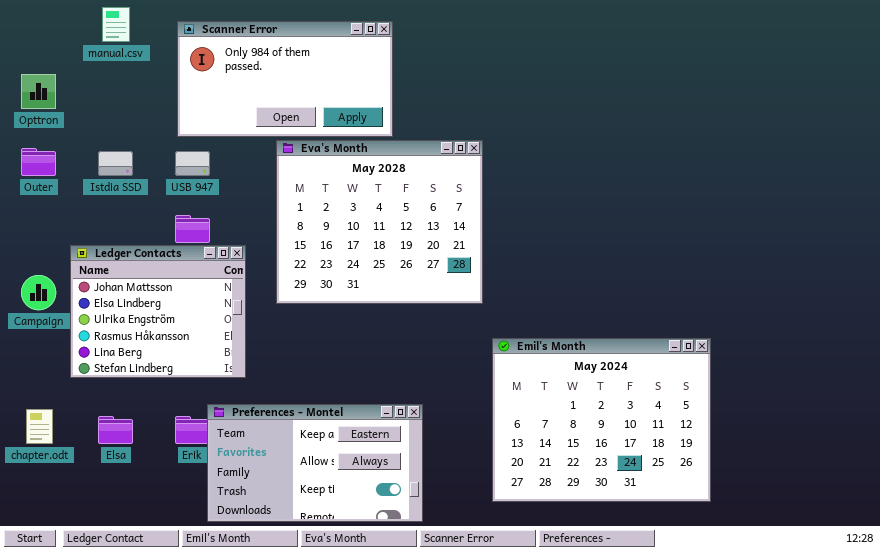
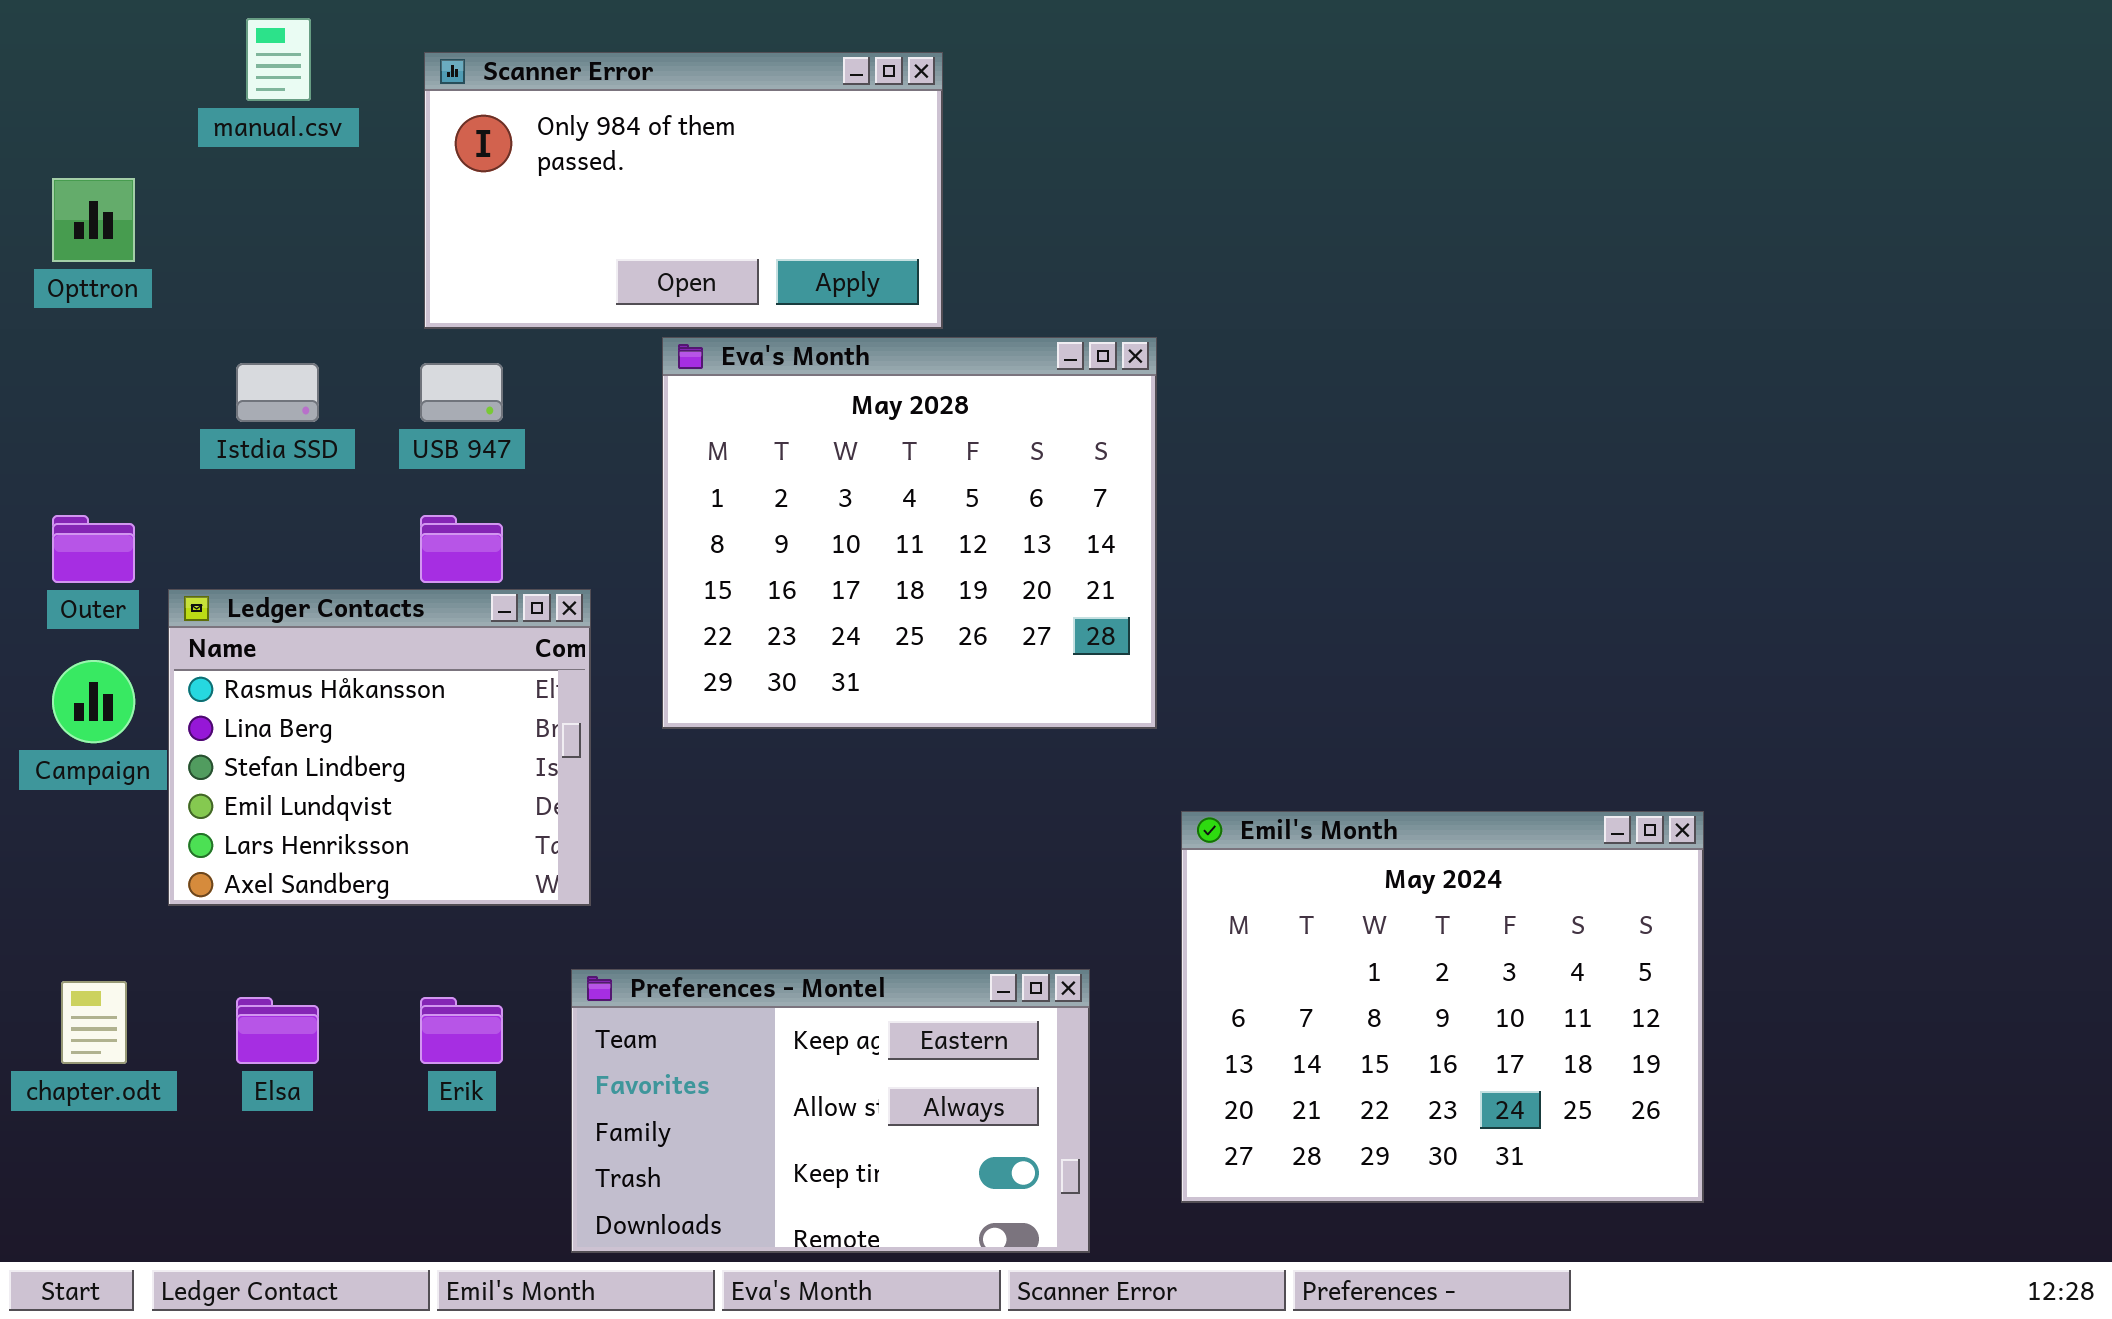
Outer: [21,148,56,176] -> [52,515,135,583], moved
Ledger Contacts: [70,245,246,378] -> [168,589,591,906], scrolled down 3 rows
Preferences - Montel: [207,404,423,522] -> [571,969,1090,1253], moved

